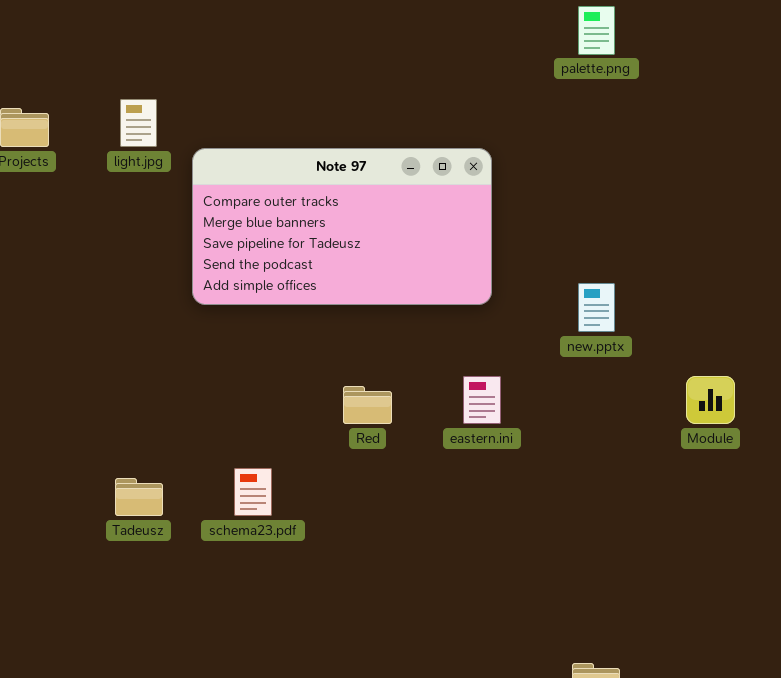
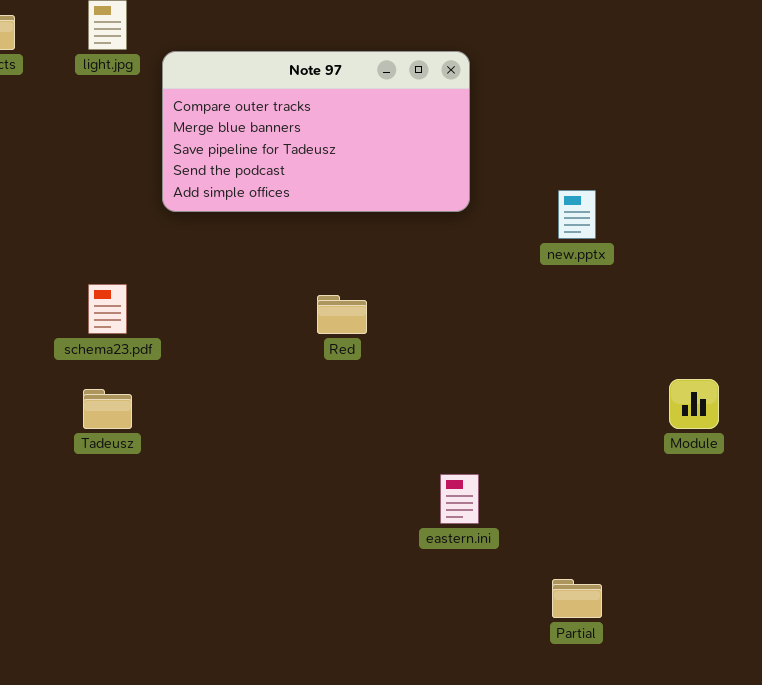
eastern.ini: [463,376,501,424] -> [440,474,479,524], moved
Module: [686,376,735,424] -> [669,379,719,429], moved
schema23.pdf: [234,468,272,516] -> [88,284,127,334], moved

